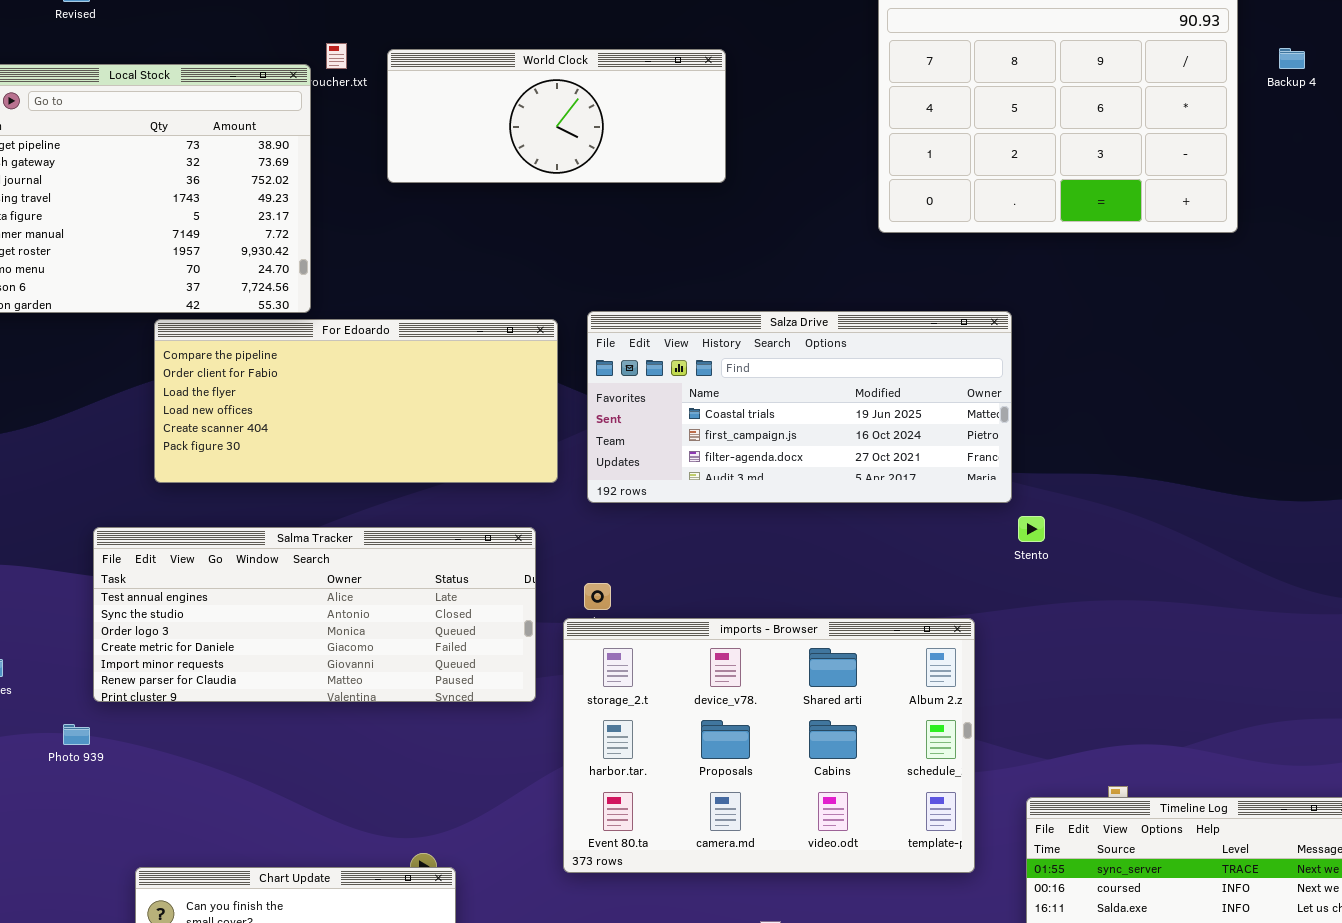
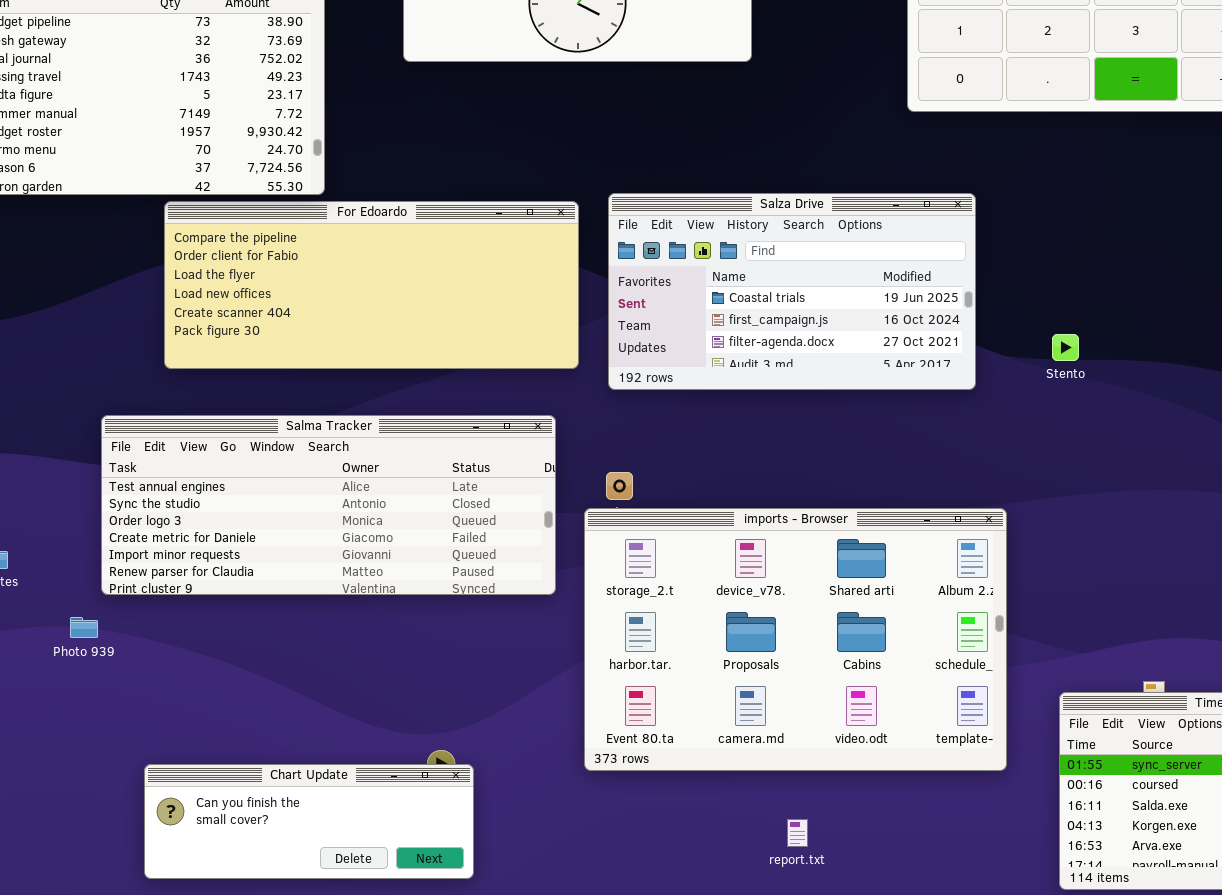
Salza Drive: [587,311,1012,503] -> [608,193,976,390], resized
Stento: [1018,516,1045,542] -> [1052,334,1079,361], moved

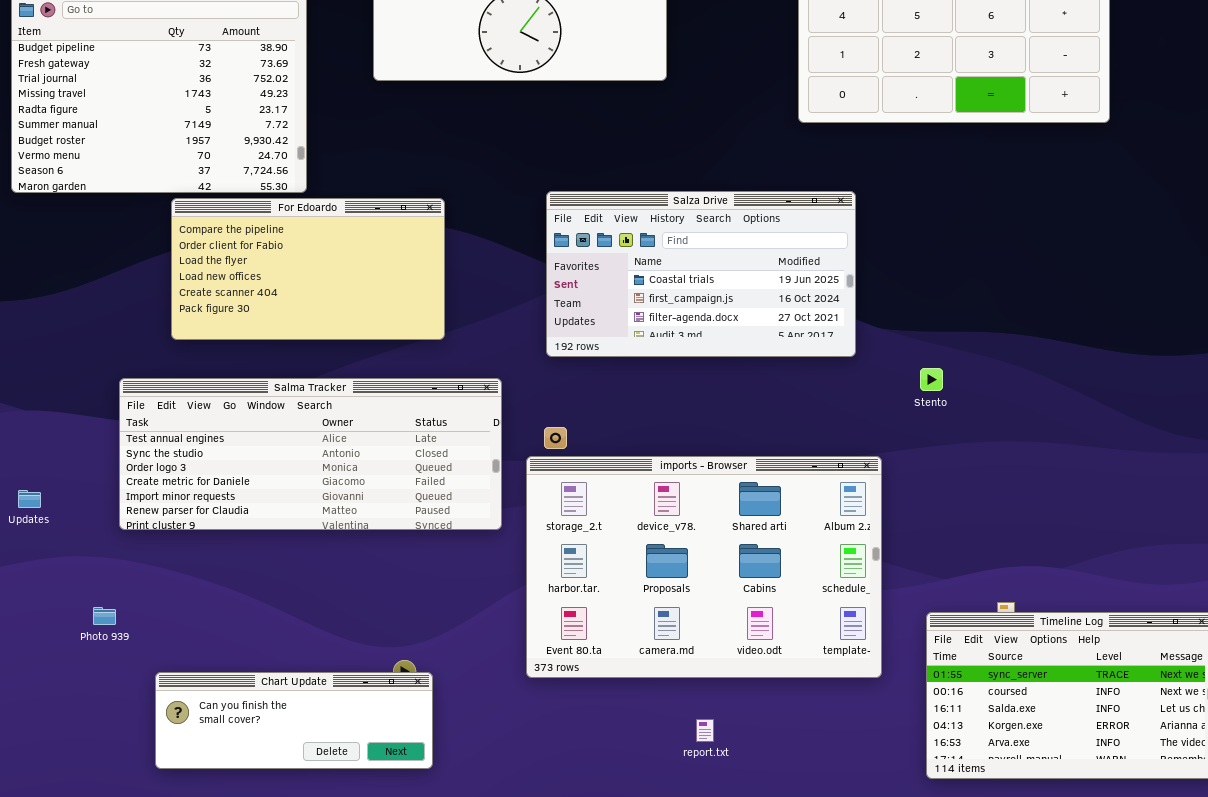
For Edoardo: [164,201,579,369] -> [171,198,445,340], resized
Stento: [1052,334,1079,361] -> [920,368,943,391], moved
Photo 939: [70,617,98,638] -> [93,607,116,625], moved

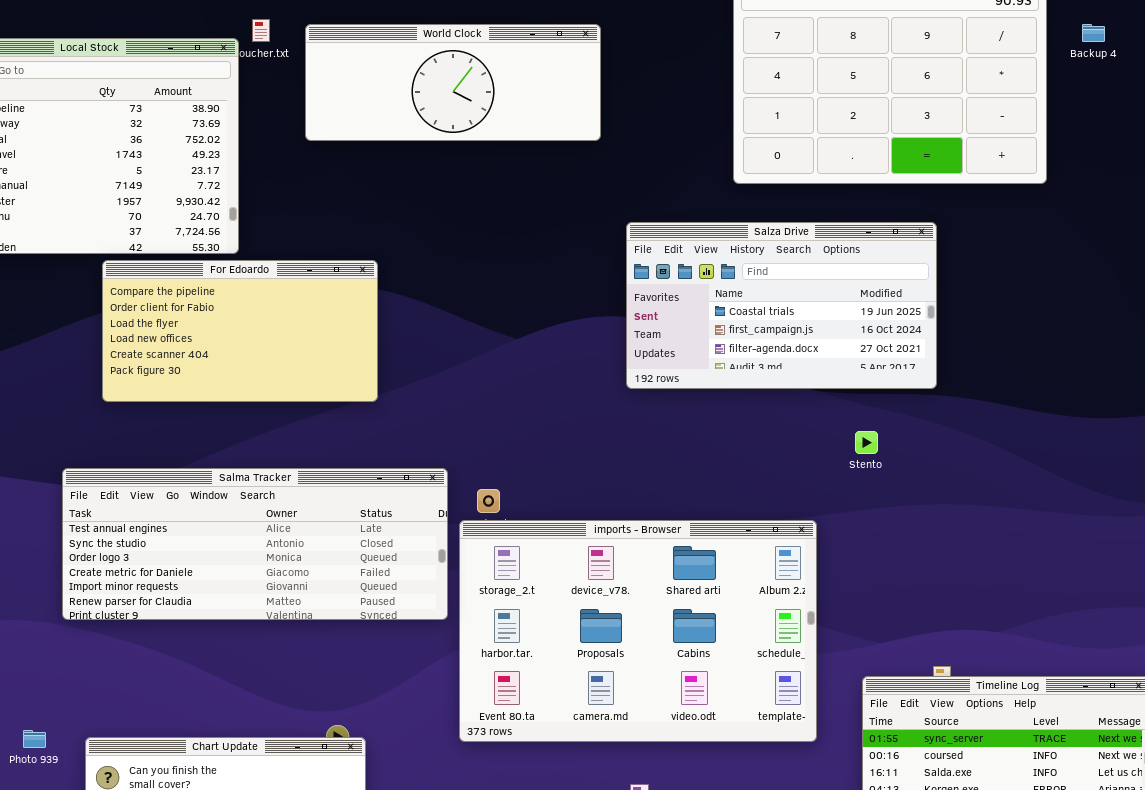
Salza Drive: [546,191,856,357] -> [626,222,937,389], moved
Salma Tracker: [119,378,502,530] -> [62,468,448,620], moved
Photo 939: [93,607,116,625] -> [23,730,46,748], moved

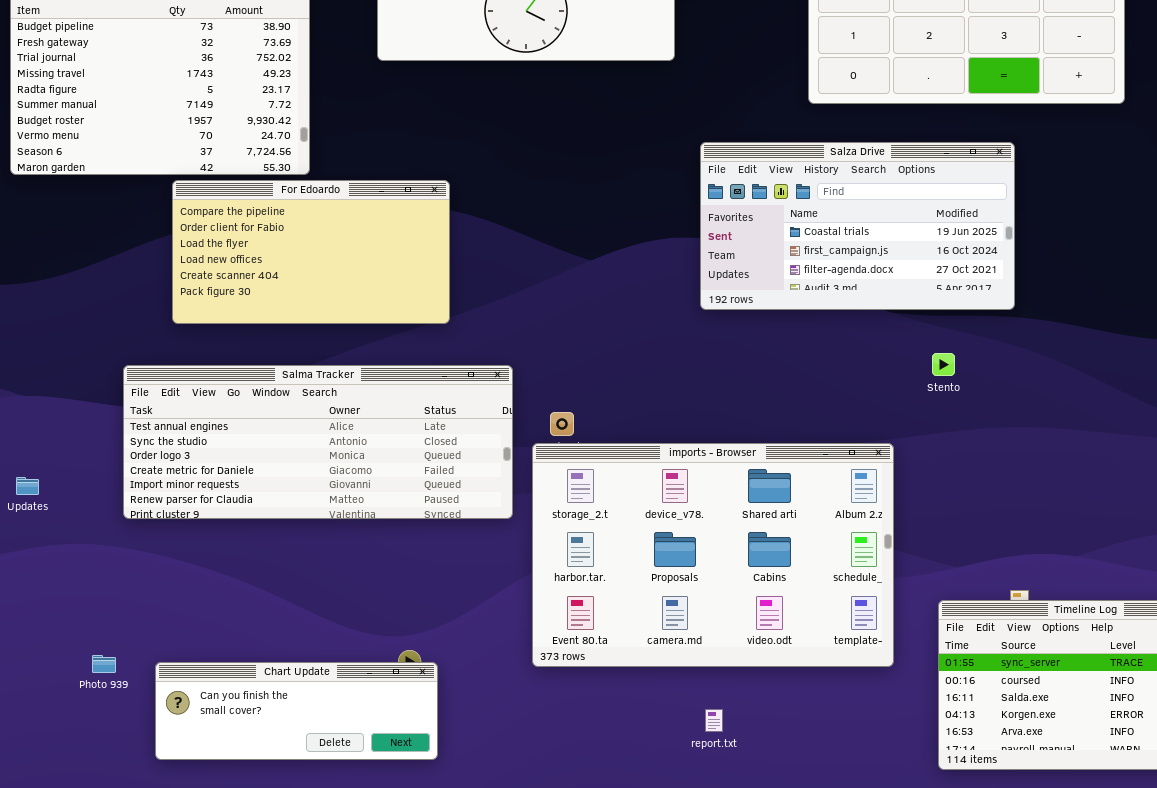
Salma Tracker: [62,468,448,620] -> [123,365,513,519], moved

